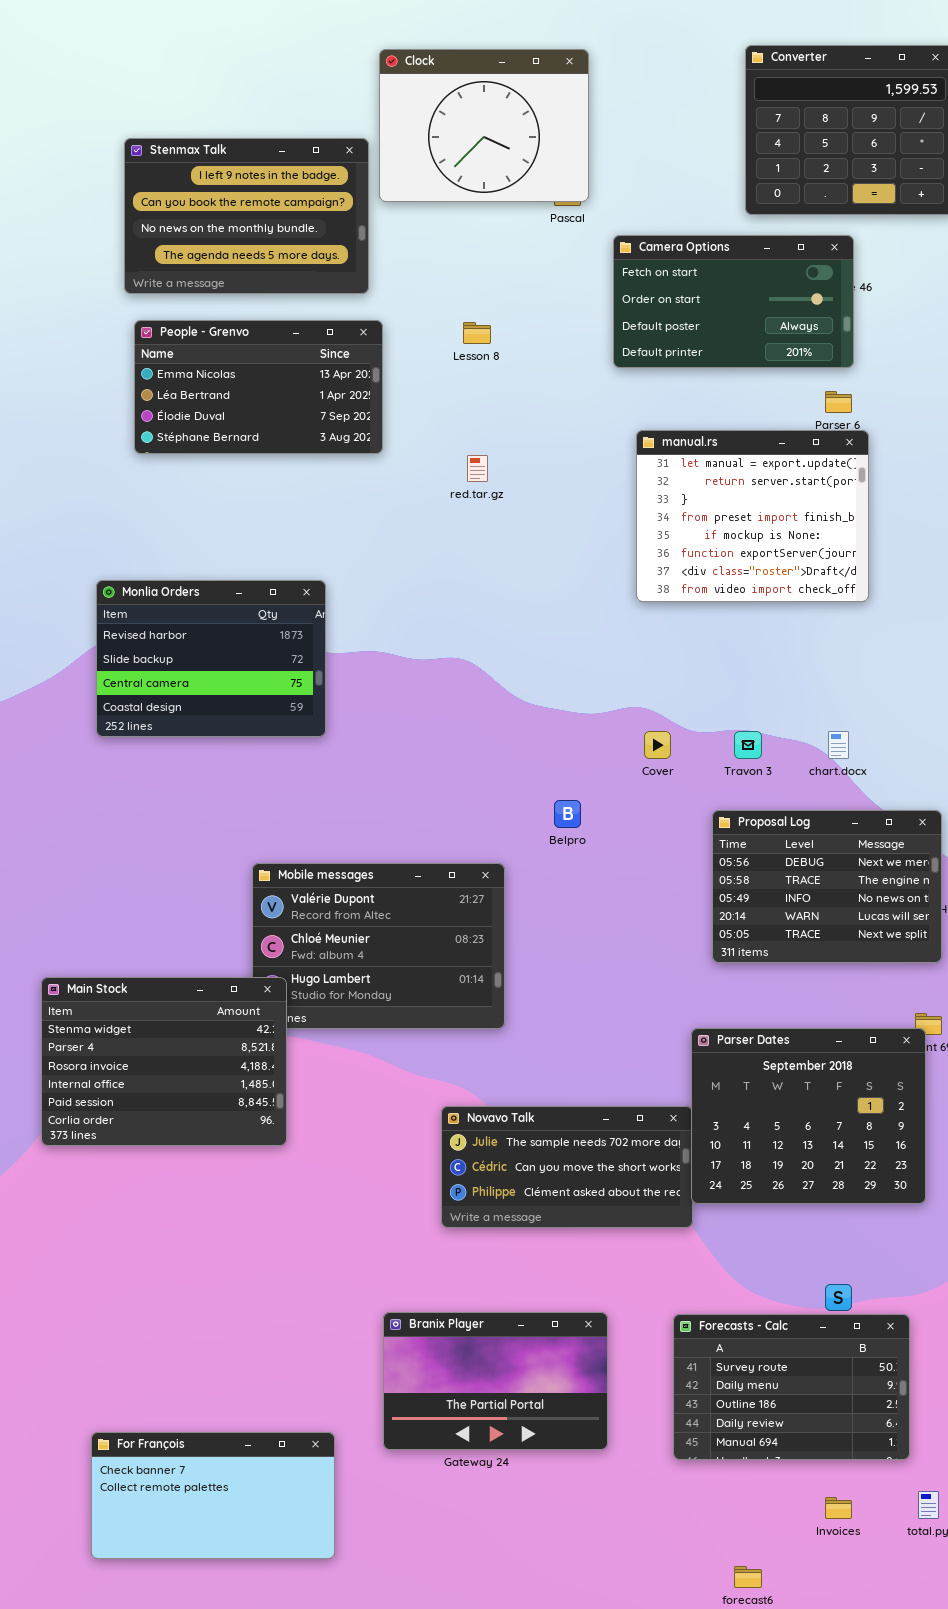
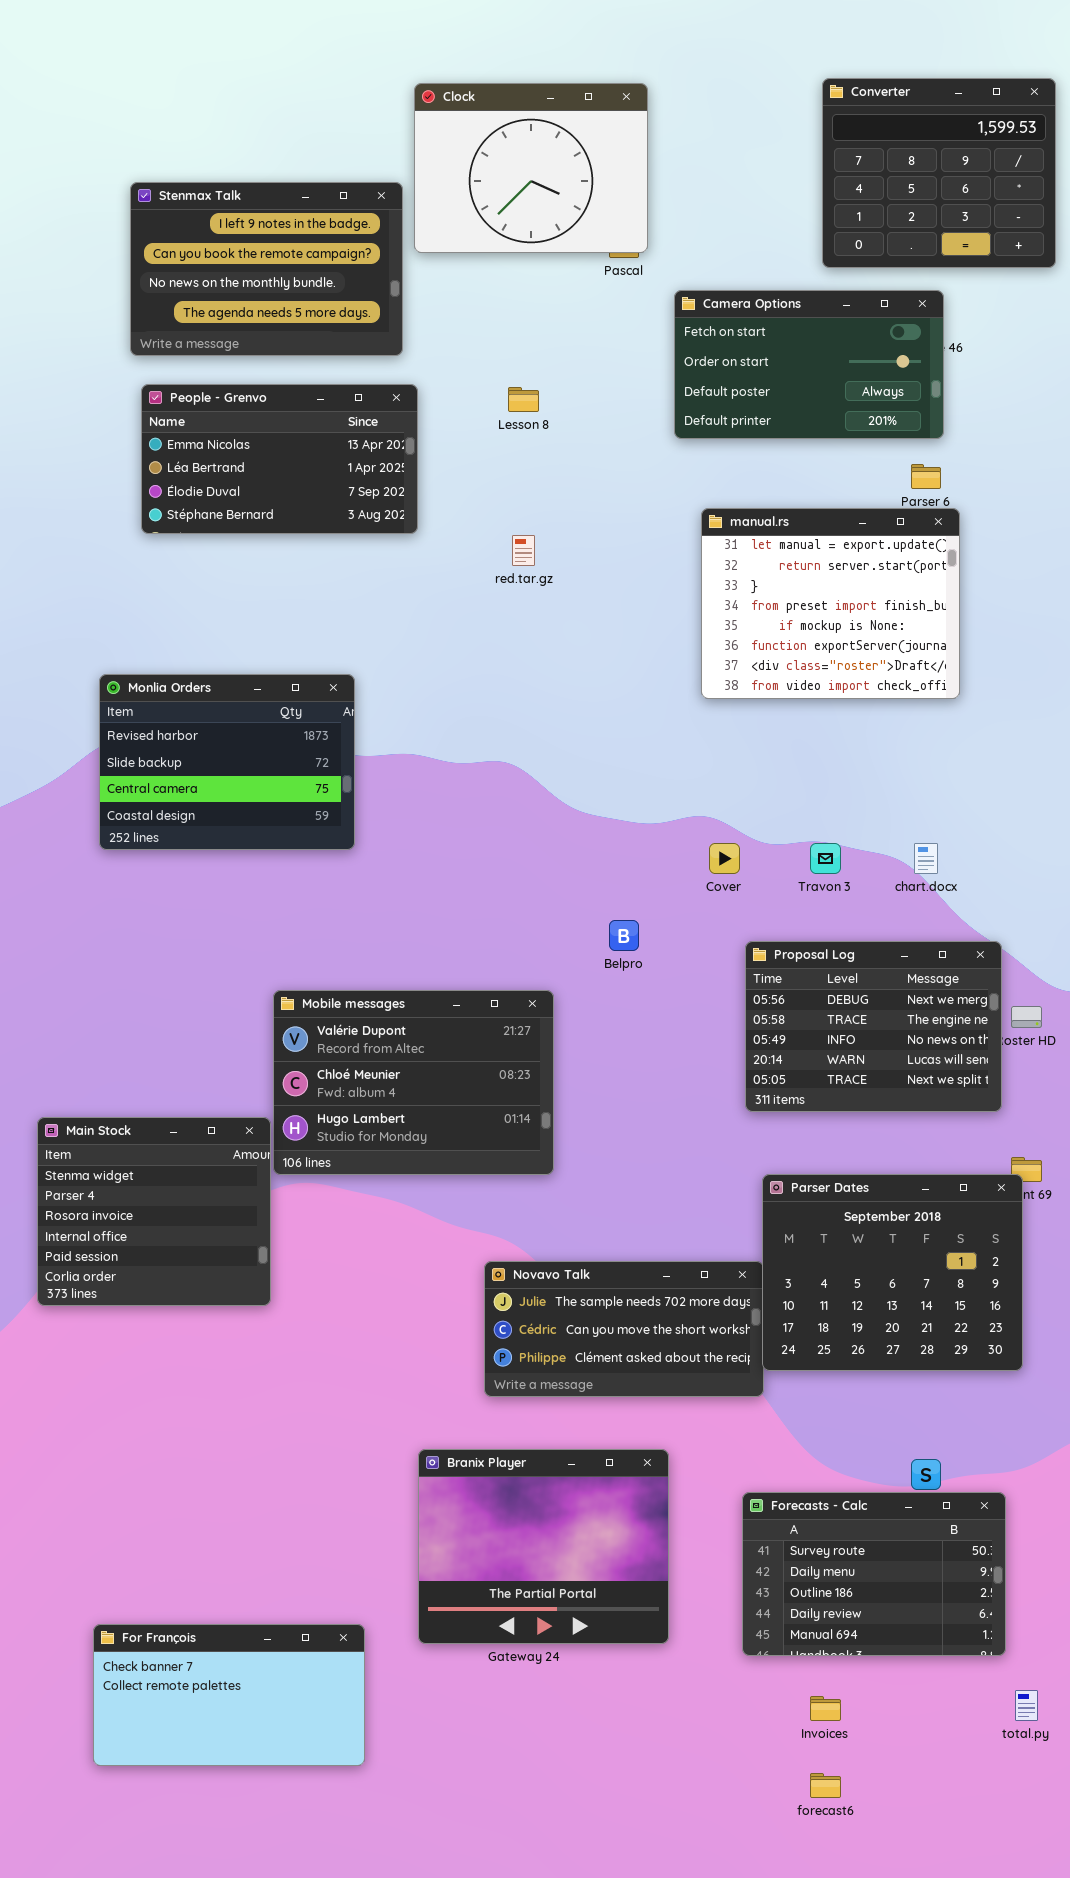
Proposal Log: [712,810,942,963] -> [745,941,1002,1112], moved
Main Stock: [41,977,287,1146] -> [37,1117,271,1306], resized
Branix Player: [383,1312,608,1450] -> [418,1449,669,1644], resized
Invoices: [825,1497,852,1519] -> [810,1696,841,1721], moved

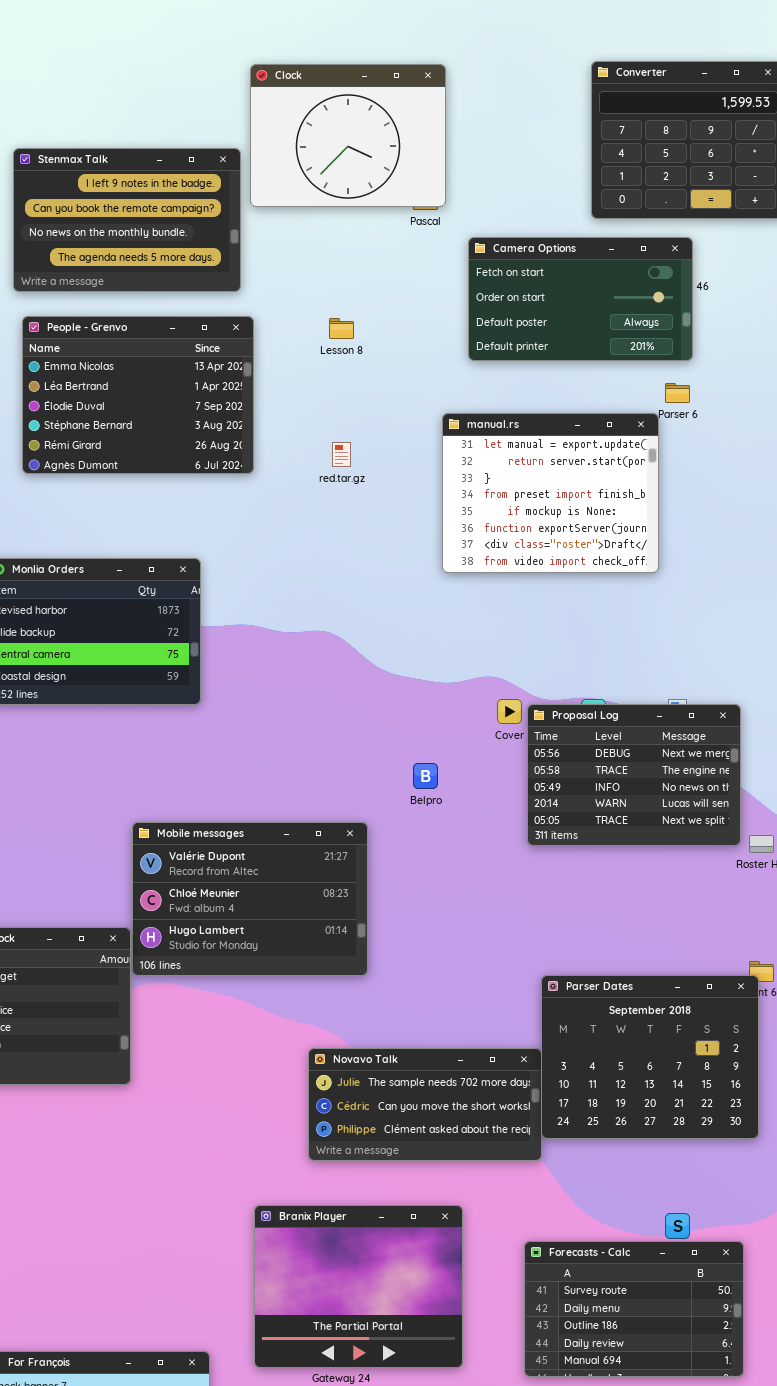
People - Grenvo: [141,384,418,534] -> [22,316,254,474], resized
manual.rs: [701,508,960,699] -> [442,413,659,573], moved
Proposal Log: [745,941,1002,1112] -> [527,704,741,846], moved

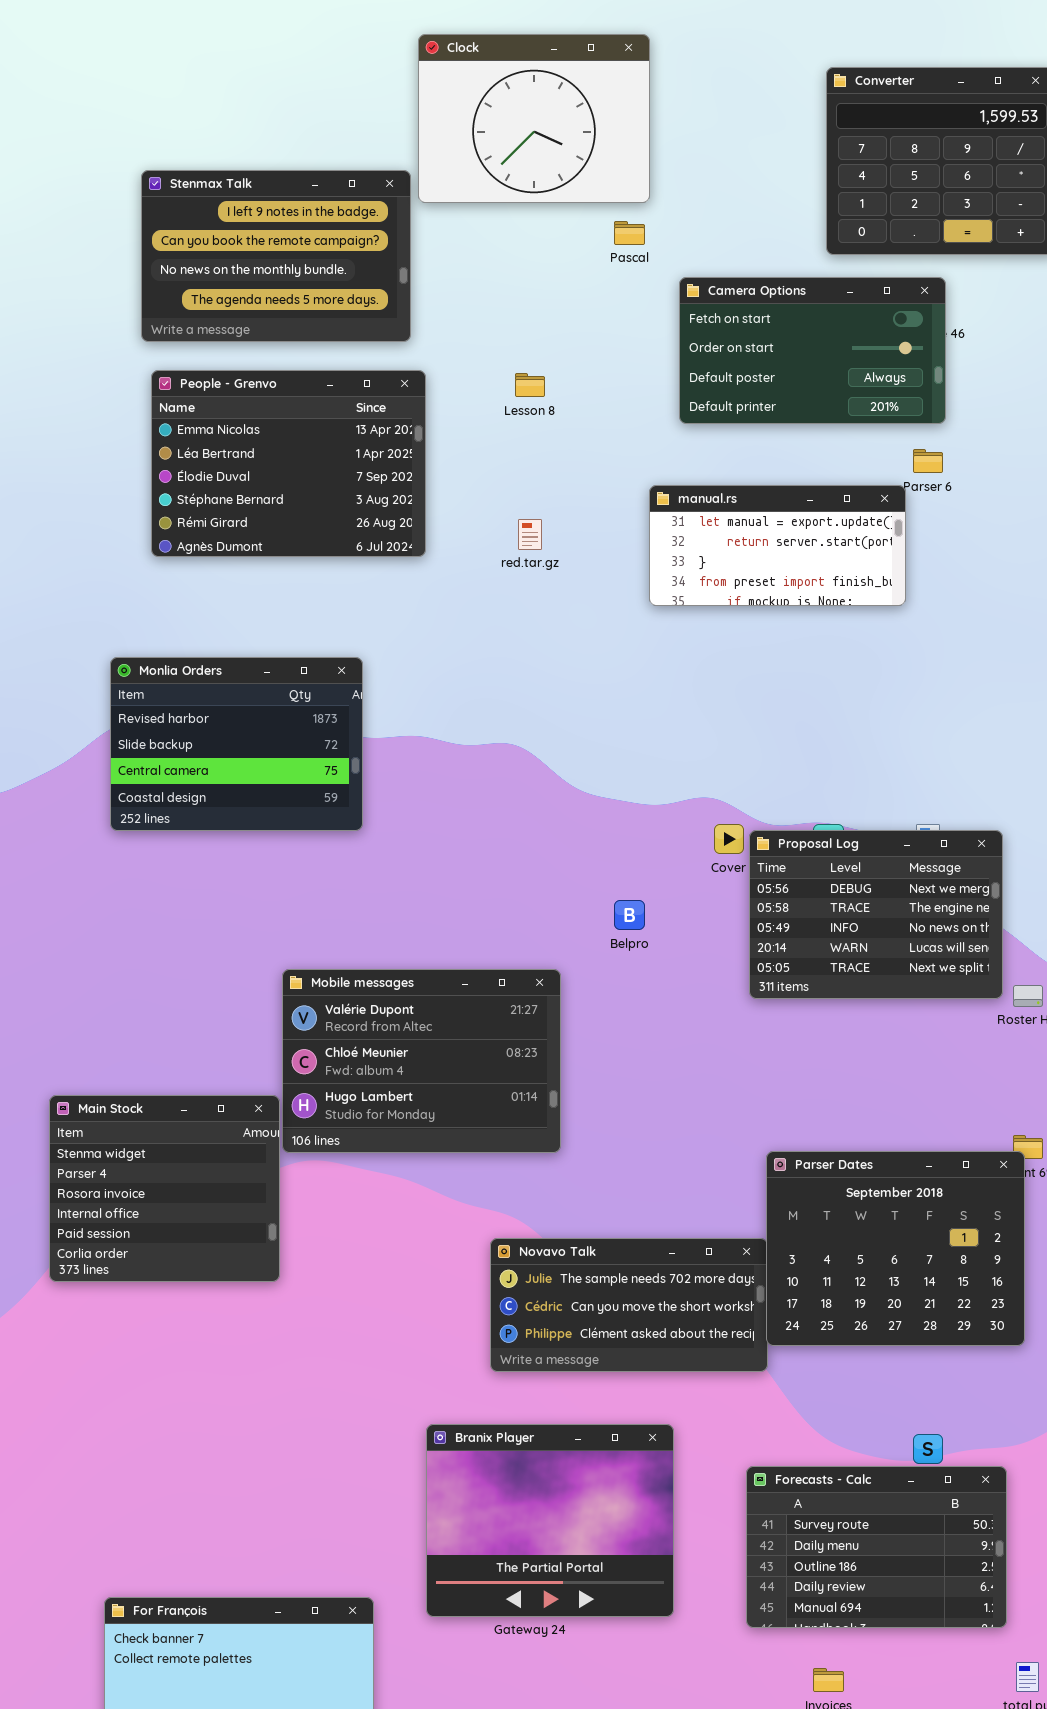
Clock: [250,64,446,207] -> [418,34,650,203], moved
manual.rs: [442,413,659,573] -> [649,485,906,606], resized

